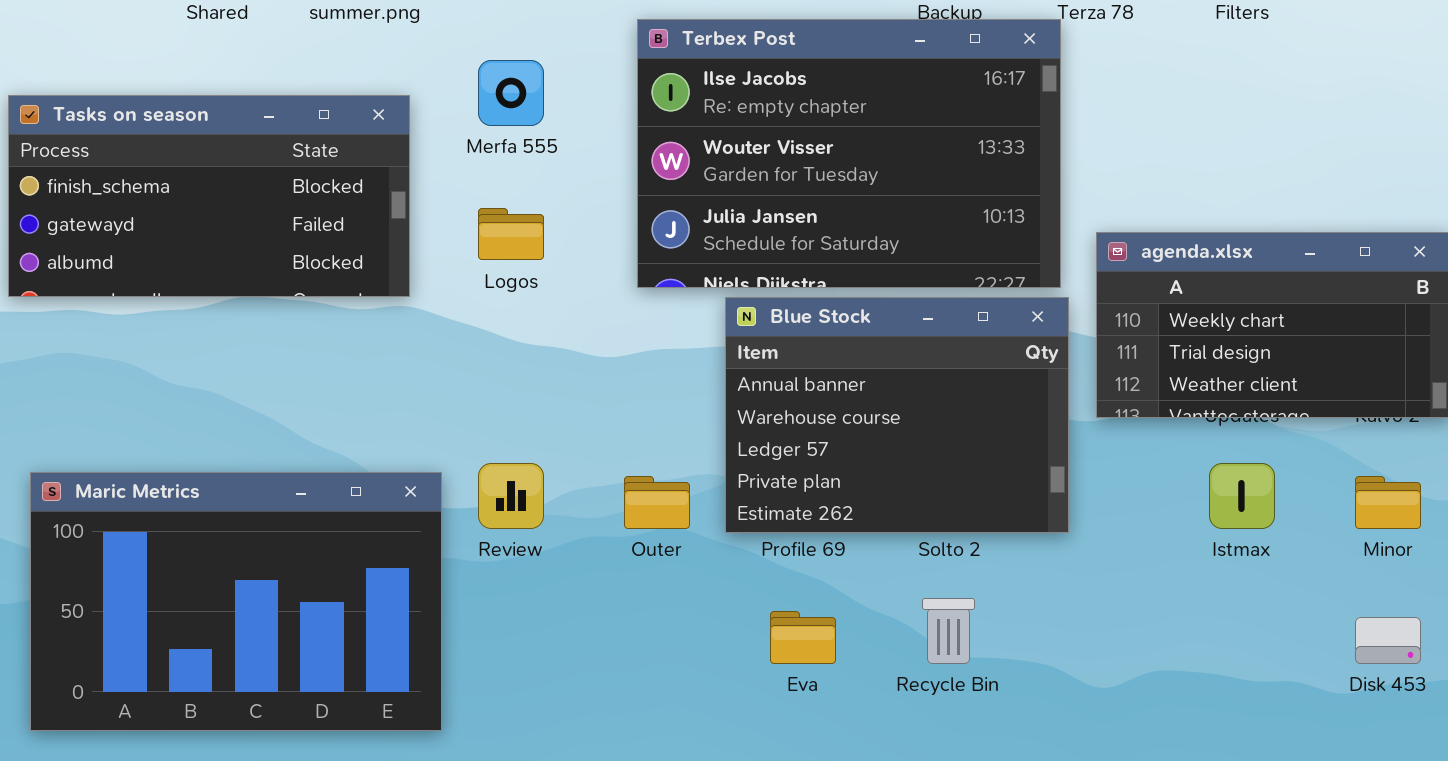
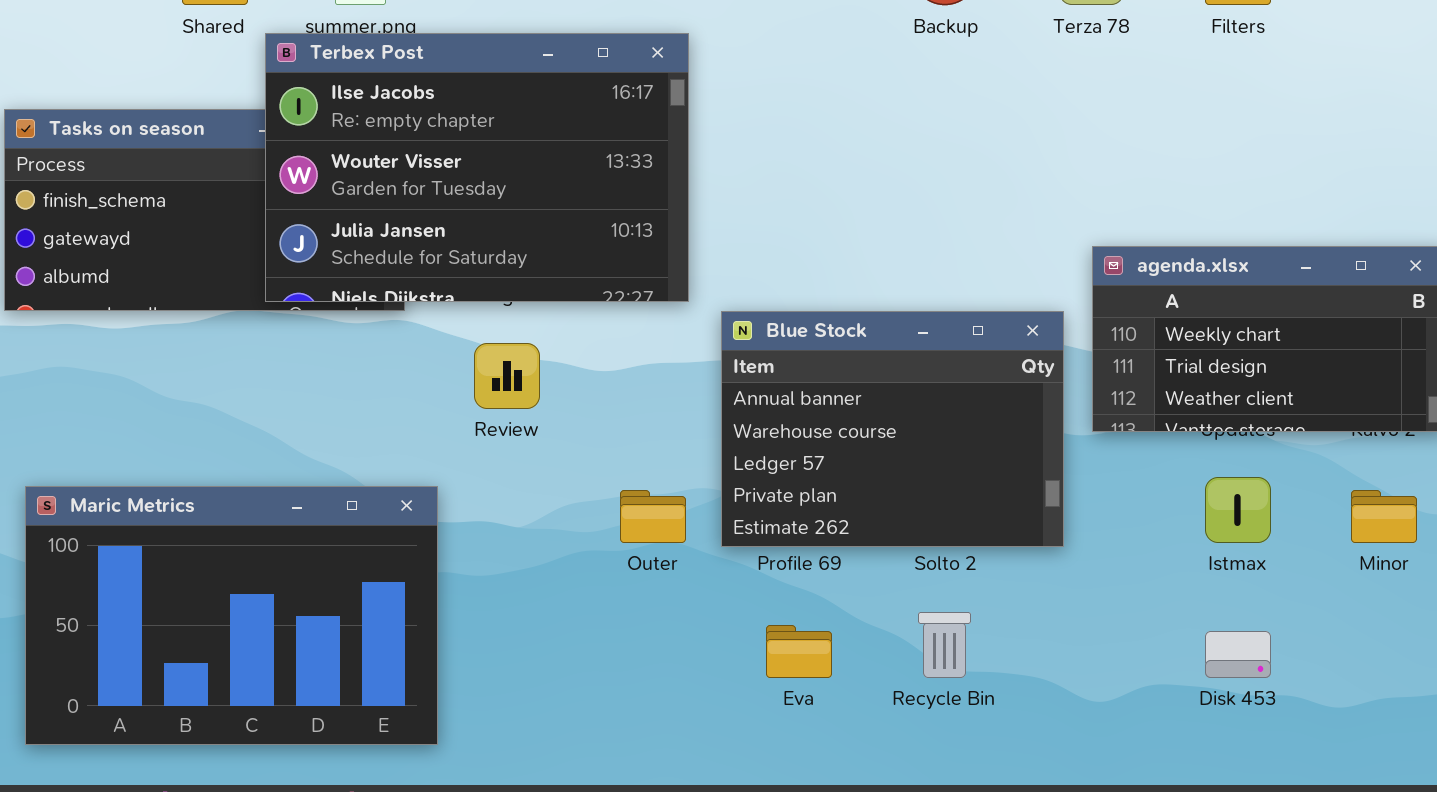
Terbex Post: [637,19,1061,288] -> [265,33,689,302], moved
Review: [478,463,544,529] -> [474,343,540,409], moved
Disk 453: [1355,617,1421,664] -> [1205,631,1271,678], moved

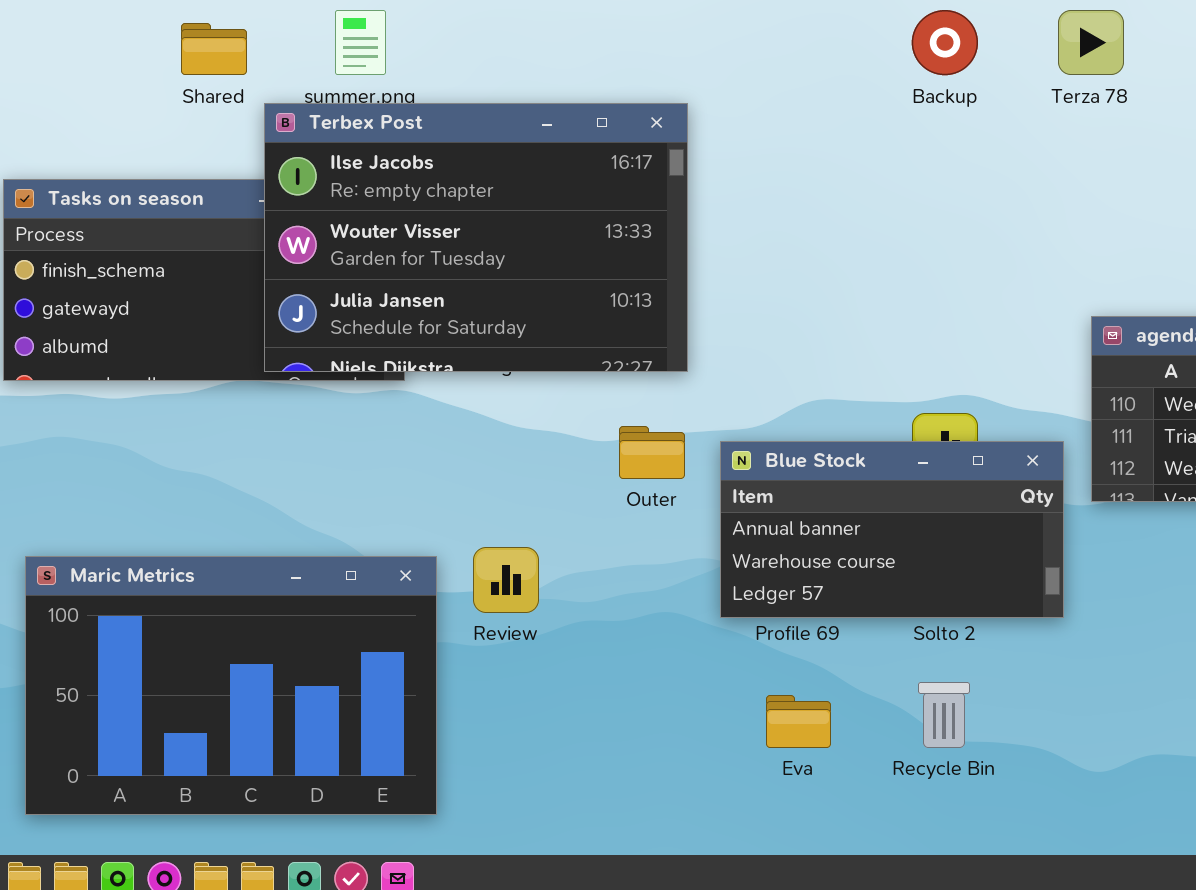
Blue Stock: [721,311,1064,547] -> [720,441,1064,618], resized
Review: [474,343,540,409] -> [473,547,539,613], moved
Outer: [620,490,686,543] -> [619,426,685,479], moved

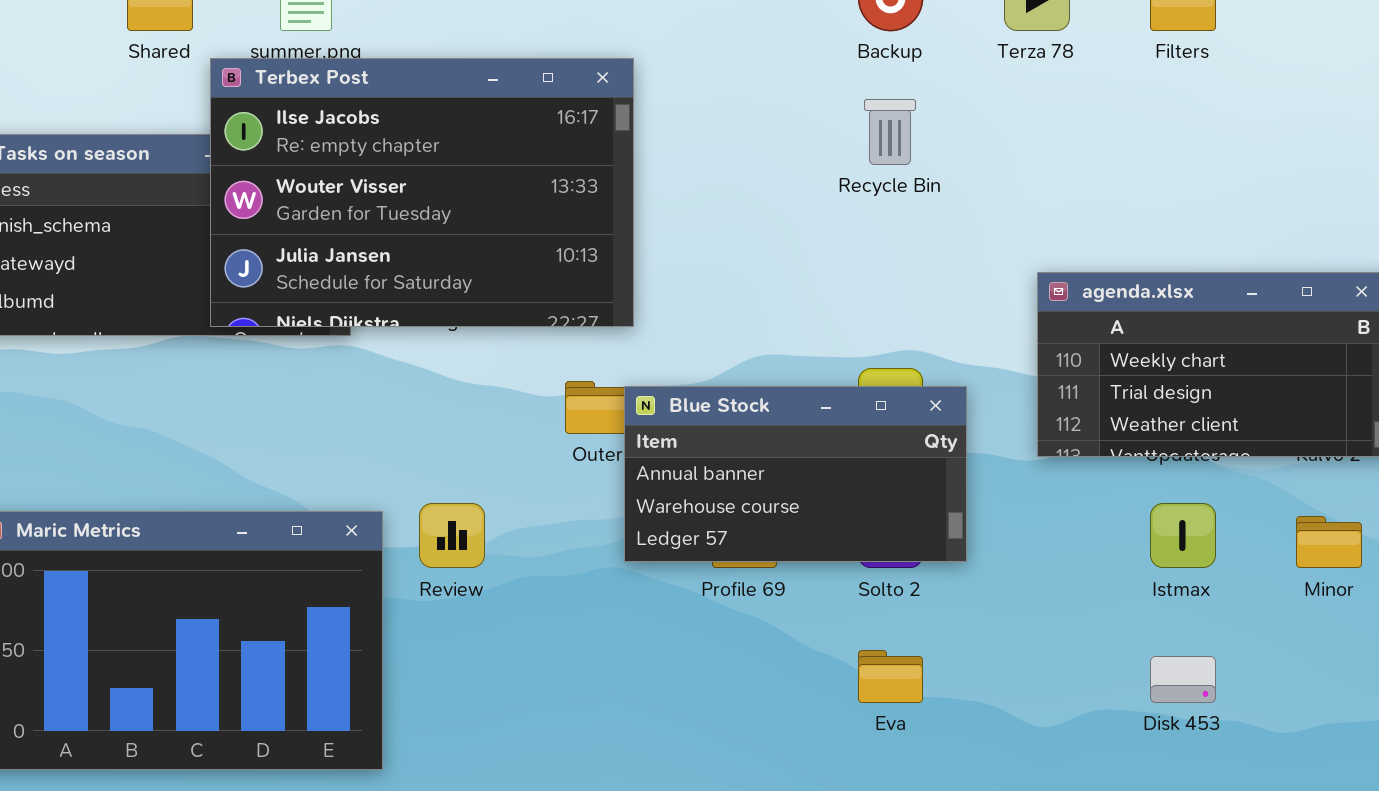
Blue Stock: [720,441,1064,618] -> [624,386,967,562], moved
Recycle Bin: [918,682,970,748] -> [864,99,916,165], moved
Eva: [766,695,831,748] -> [858,650,923,703], moved

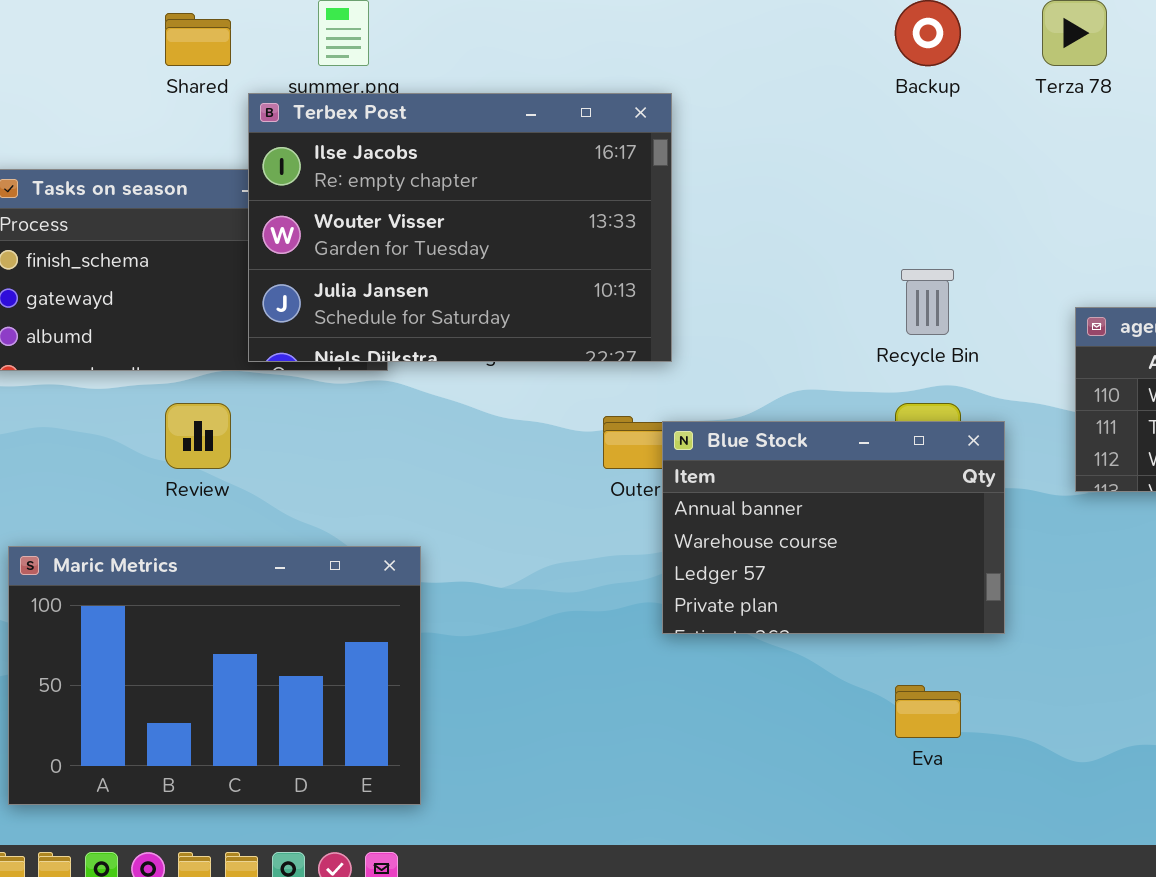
Recycle Bin: [864,99,916,165] -> [901,269,954,335], moved
Blue Stock: [624,386,967,562] -> [662,421,1005,634], resized
Review: [419,503,485,568] -> [165,403,231,469], moved

